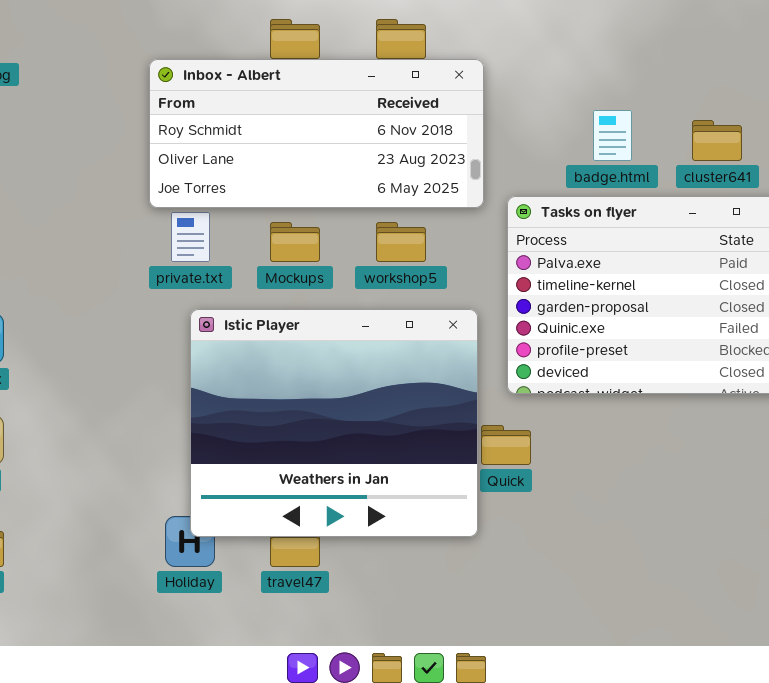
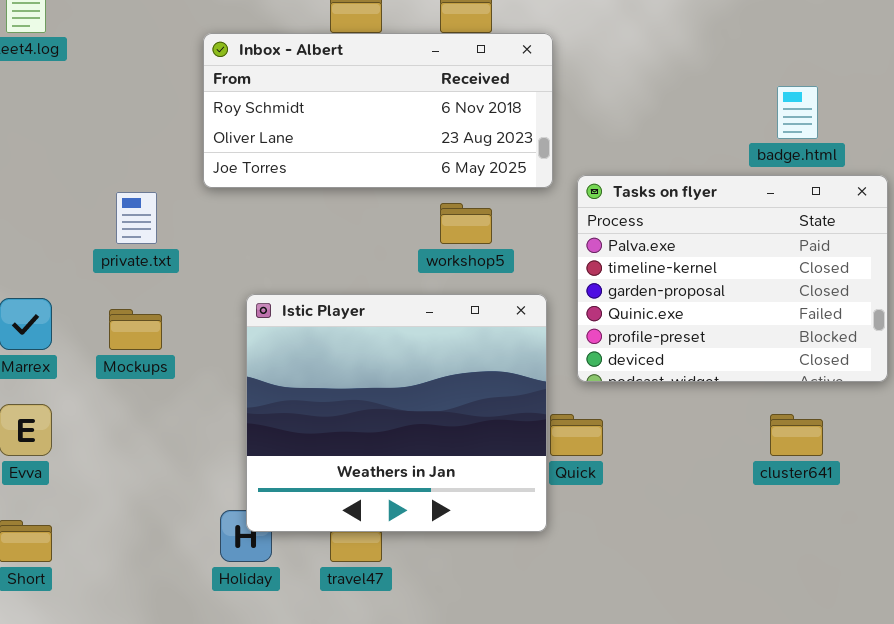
badge.html: [593,110,632,161] -> [777,86,818,139], moved
cluster641: [692,120,742,161] -> [770,414,823,456], moved
private.txt: [171,212,210,262] -> [116,192,157,244], moved
Mockups: [270,222,320,262] -> [109,309,162,350], moved

